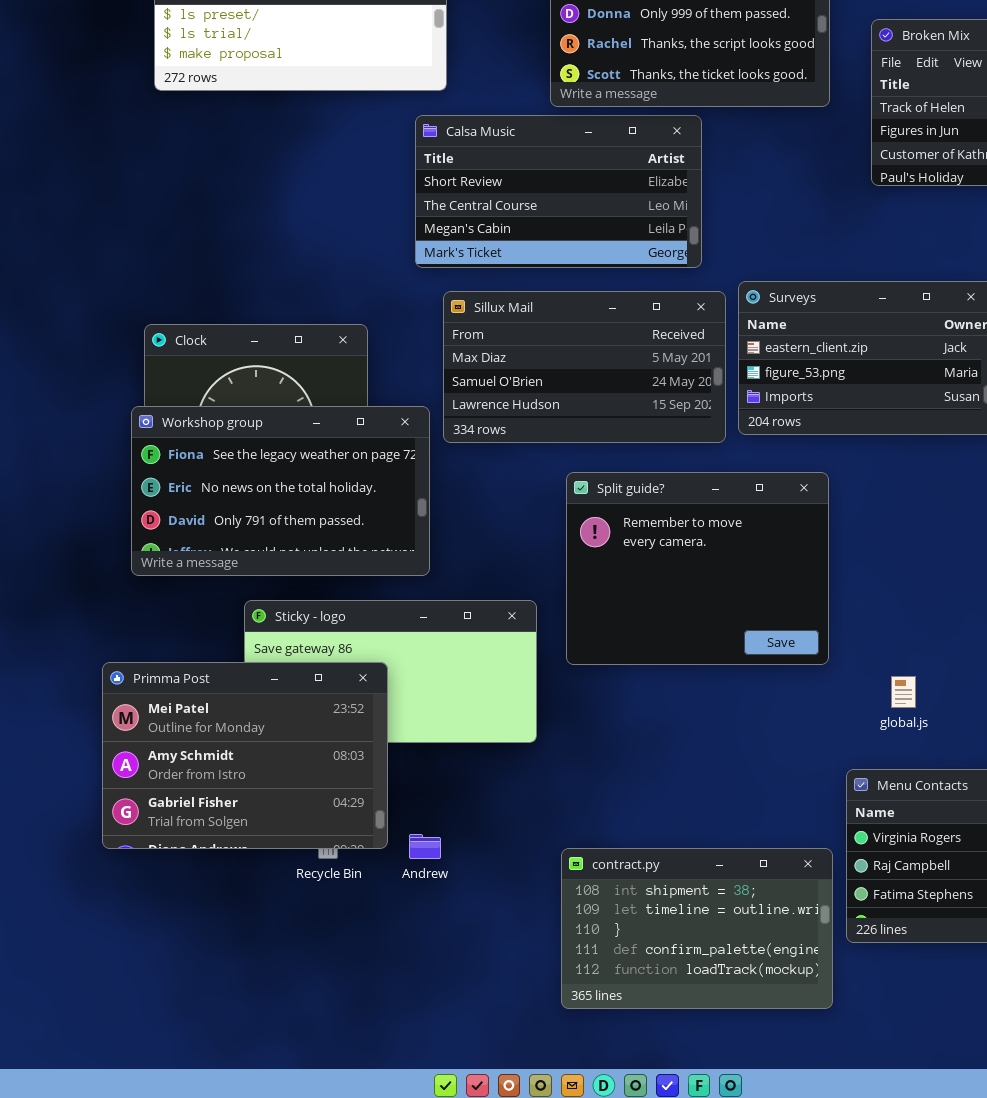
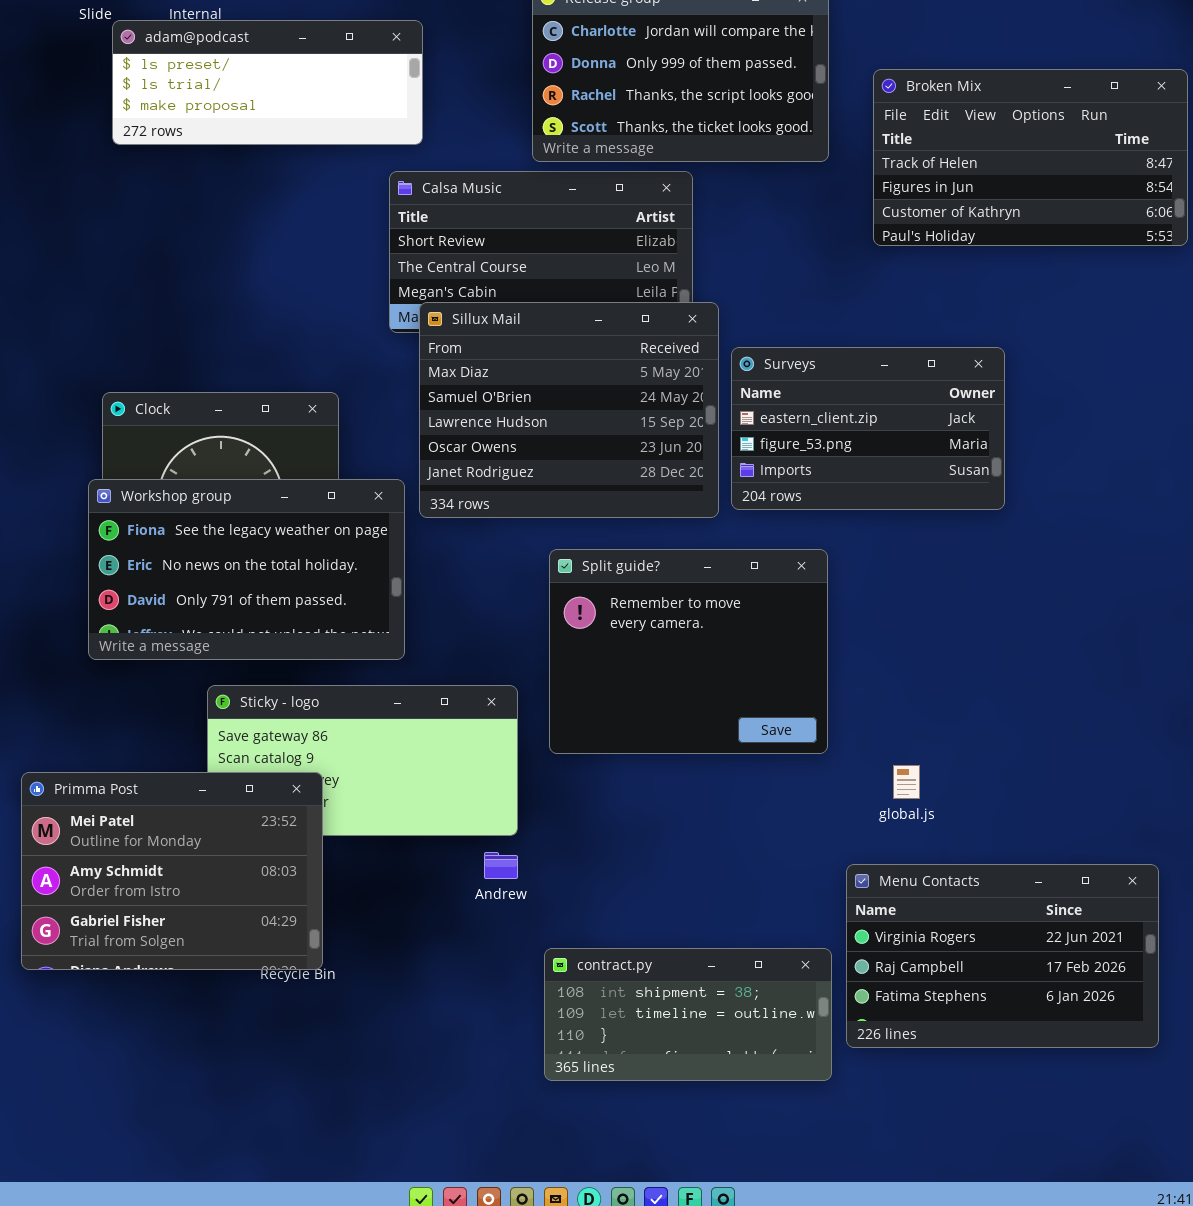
Sillux Mail: [443,291,726,443] -> [419,302,719,518], resized
Primma Post: [102,662,388,849] -> [21,772,323,970], moved
Andrew: [409,834,441,859] -> [484,852,518,879], moved
contract.py: [561,848,833,1009] -> [544,948,832,1081], resized

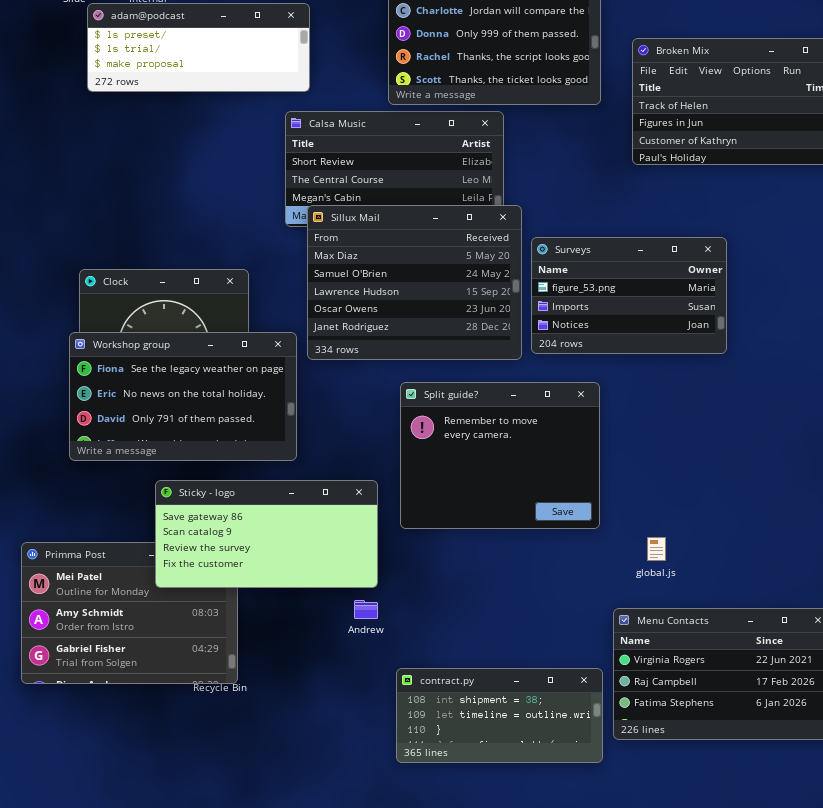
Surveys: [731,347,1005,510] -> [531,237,727,354], scrolled down 1 row
Sticky - logo: [207,685,518,836] -> [155,480,378,588], raised

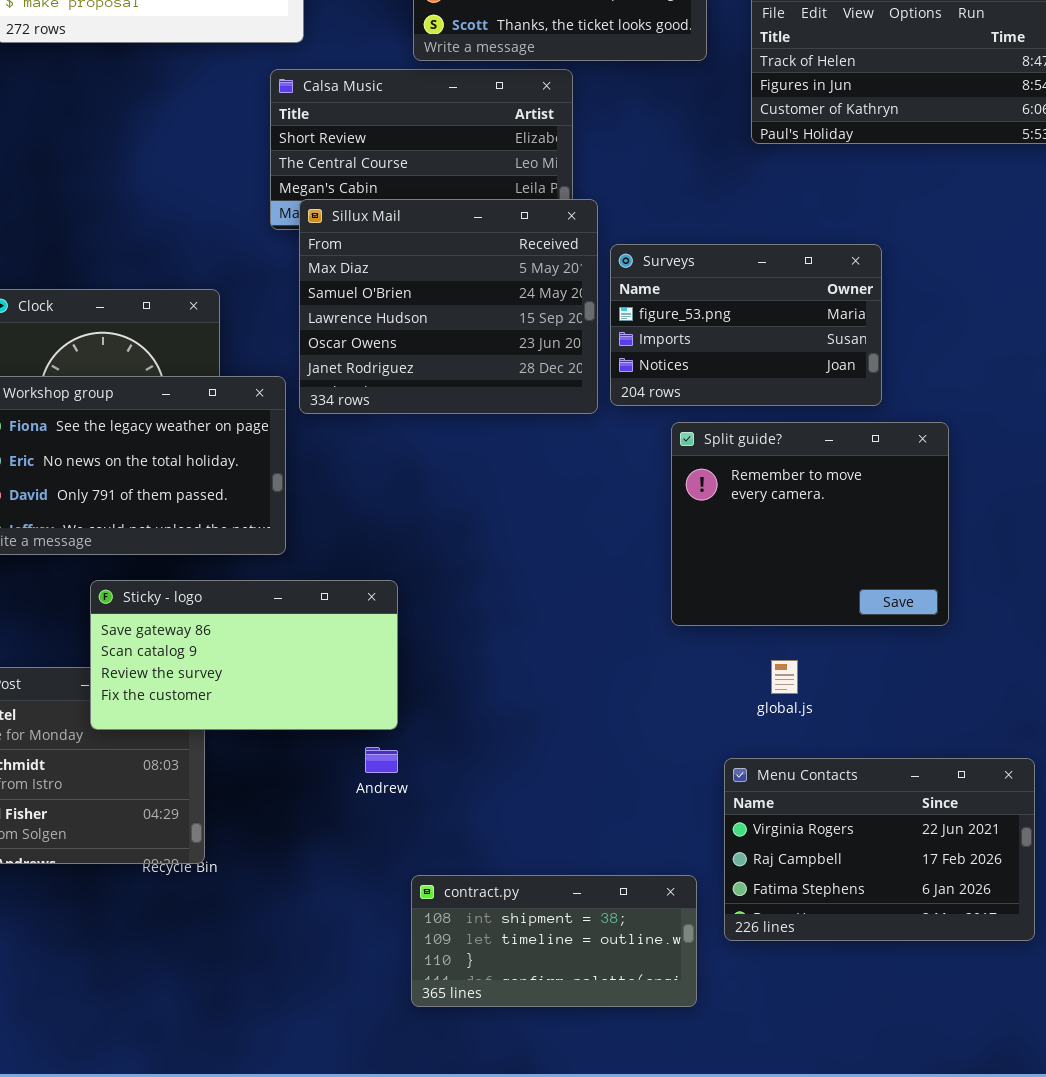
Split guide?: [400,382,600,529] -> [671,422,949,626], moved
contract.py: [396,668,603,763] -> [411,875,697,1007], moved

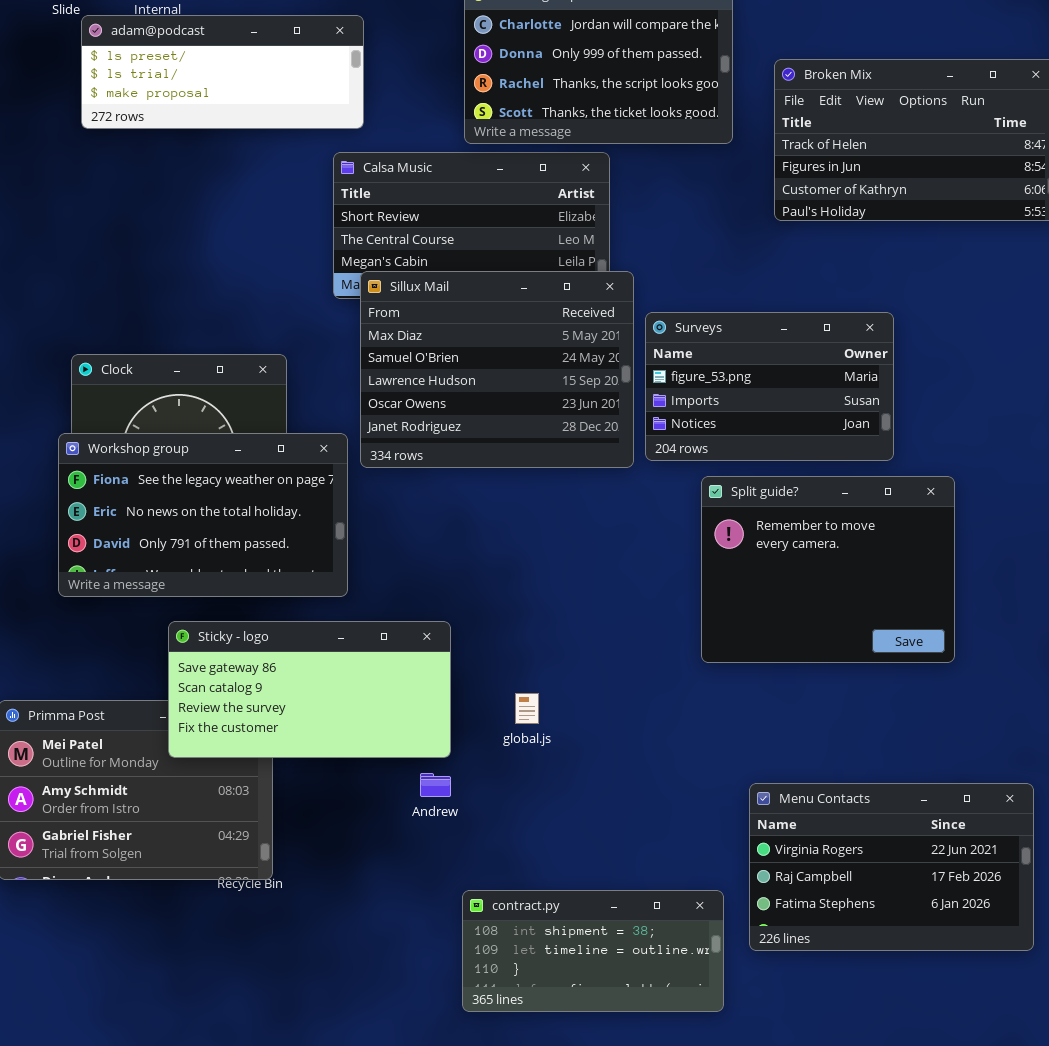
global.js: [771,660,798,694] -> [515,693,539,724], moved

